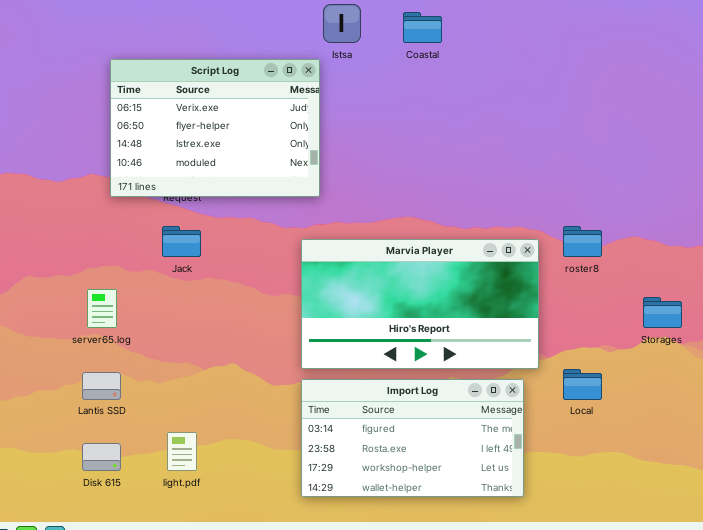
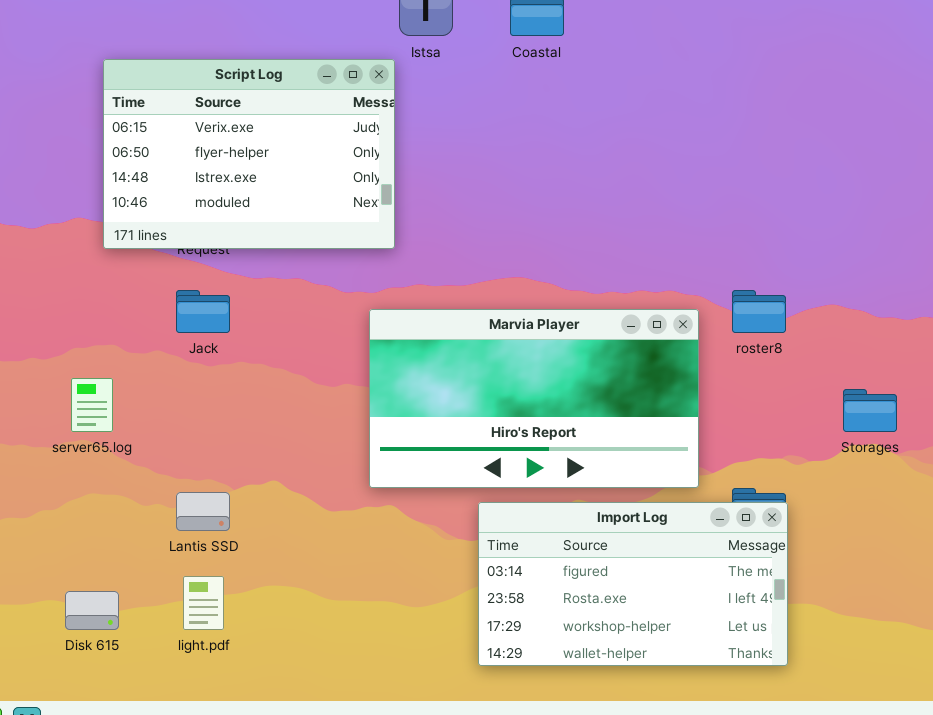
Lantis SSD: [82,372,121,400] -> [176,492,230,531], moved
Import Log: [301,379,524,497] -> [478,502,788,666], moved

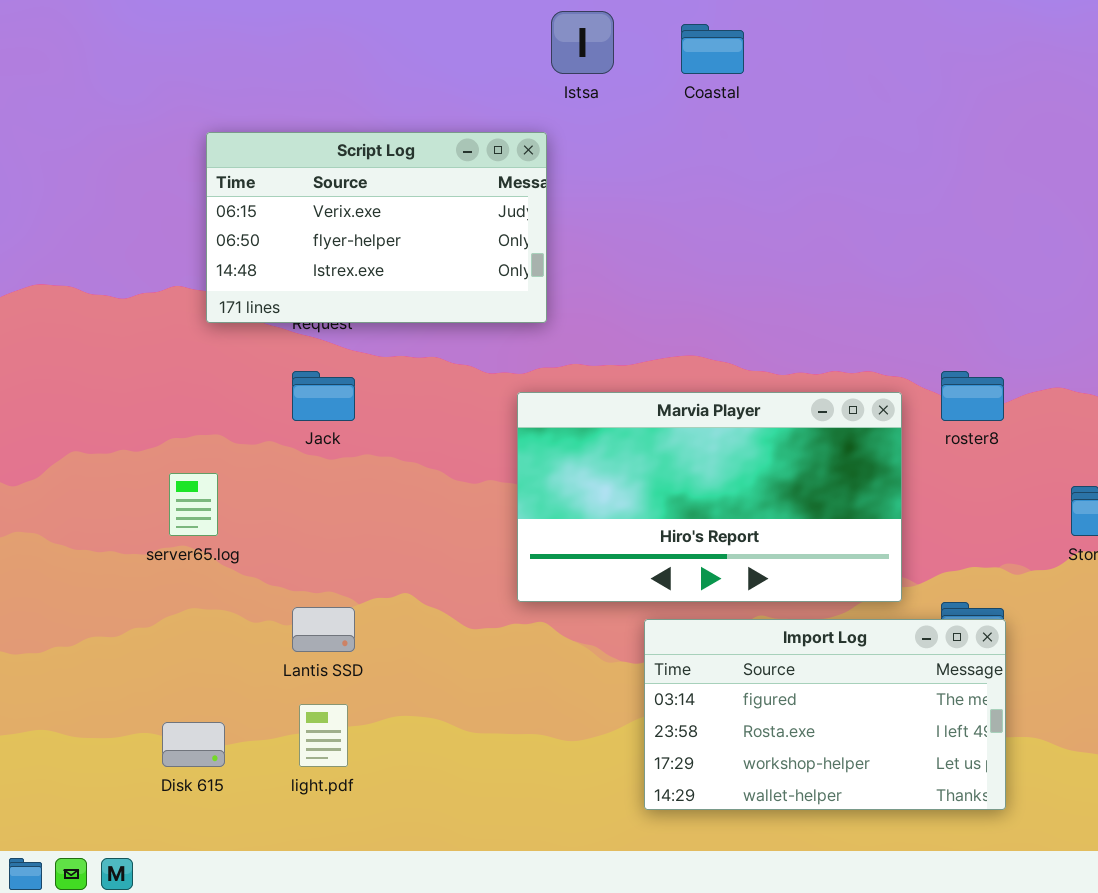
Script Log: [103,59,395,249] -> [206,132,547,323], resized

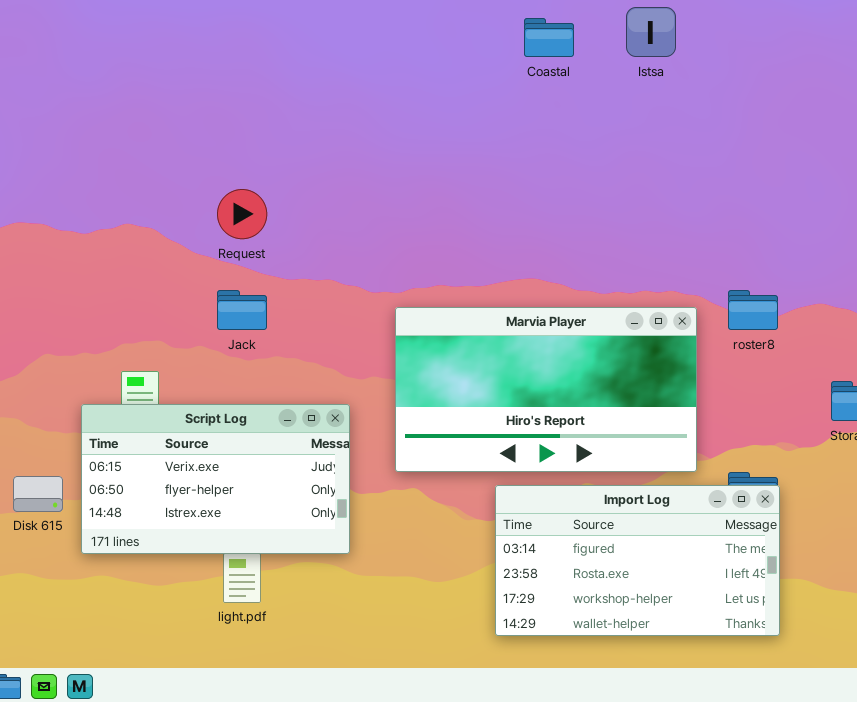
Istsa: [551,11,614,74] -> [626,7,676,57], moved
Script Log: [206,132,547,323] -> [81,404,350,554], moved
Disk 615: [162,722,225,767] -> [13,476,63,512], moved

